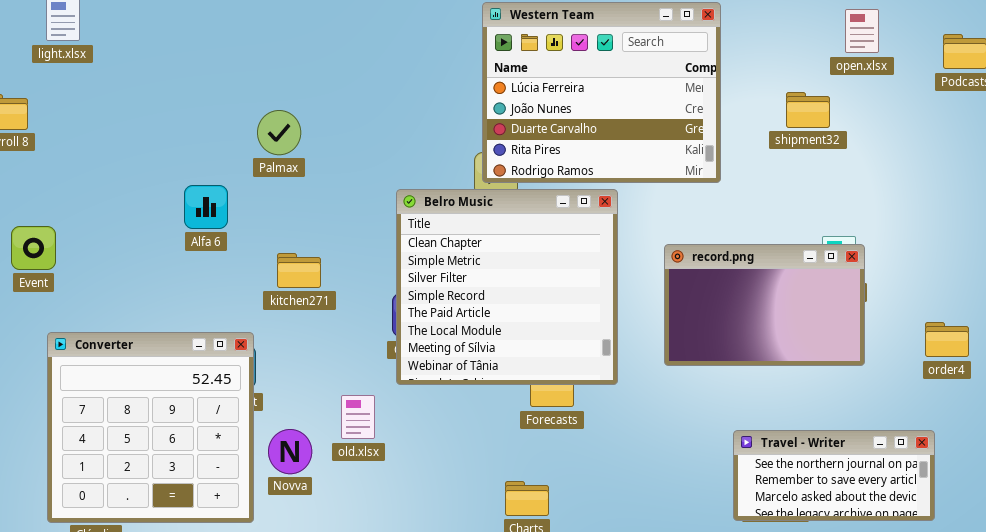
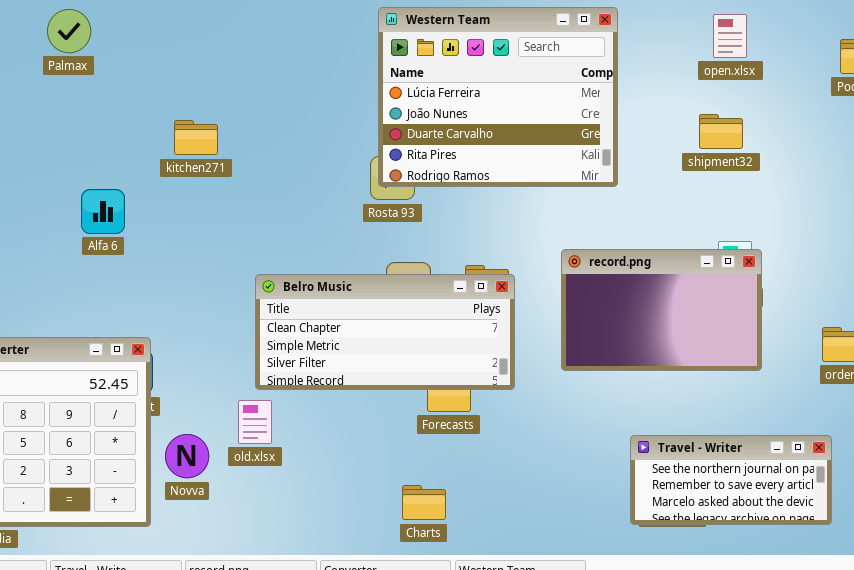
open.xlsx: [845,9,879,53] -> [713,14,747,58], moved
shipment32: [786,92,830,128] -> [699,114,743,149], moved
Palmax: [257,110,301,155] -> [47,9,91,53], moved
Belro Music: [396,189,618,385] -> [255,274,515,390], resized
kitchen271: [277,253,321,288] -> [174,120,218,155], moved

